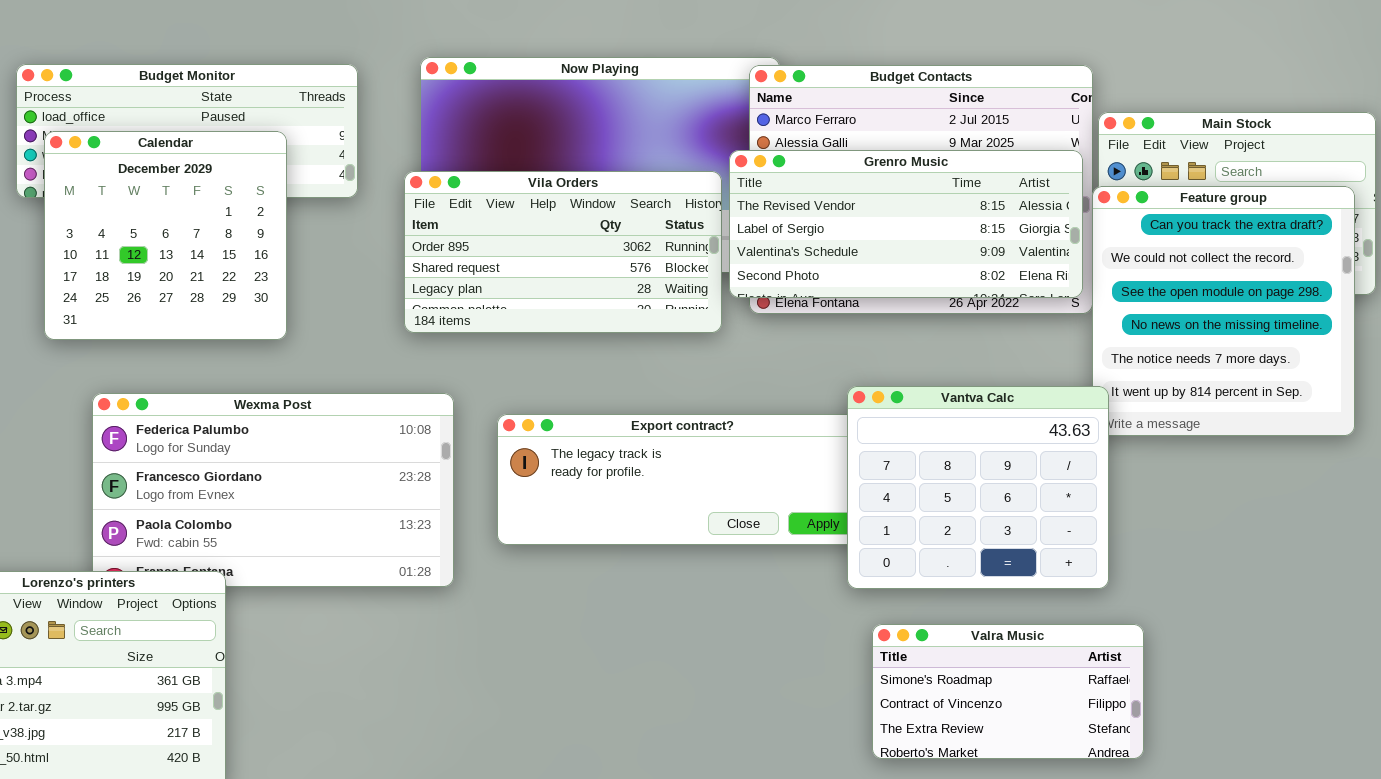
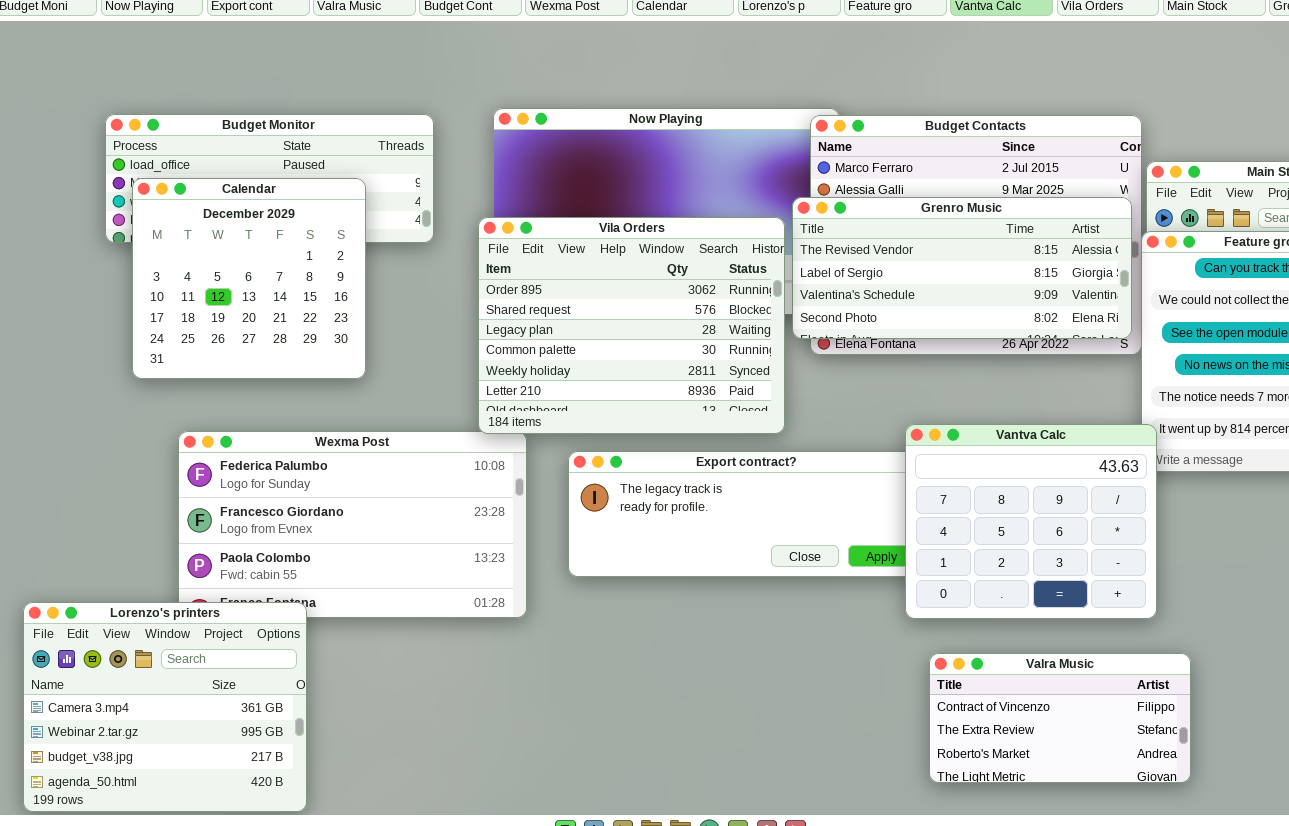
Vila Orders: [404,171,722,333] -> [478,217,785,434], resized
Valra Music: [872,624,1144,759] -> [929,653,1191,783], scrolled down 1 row

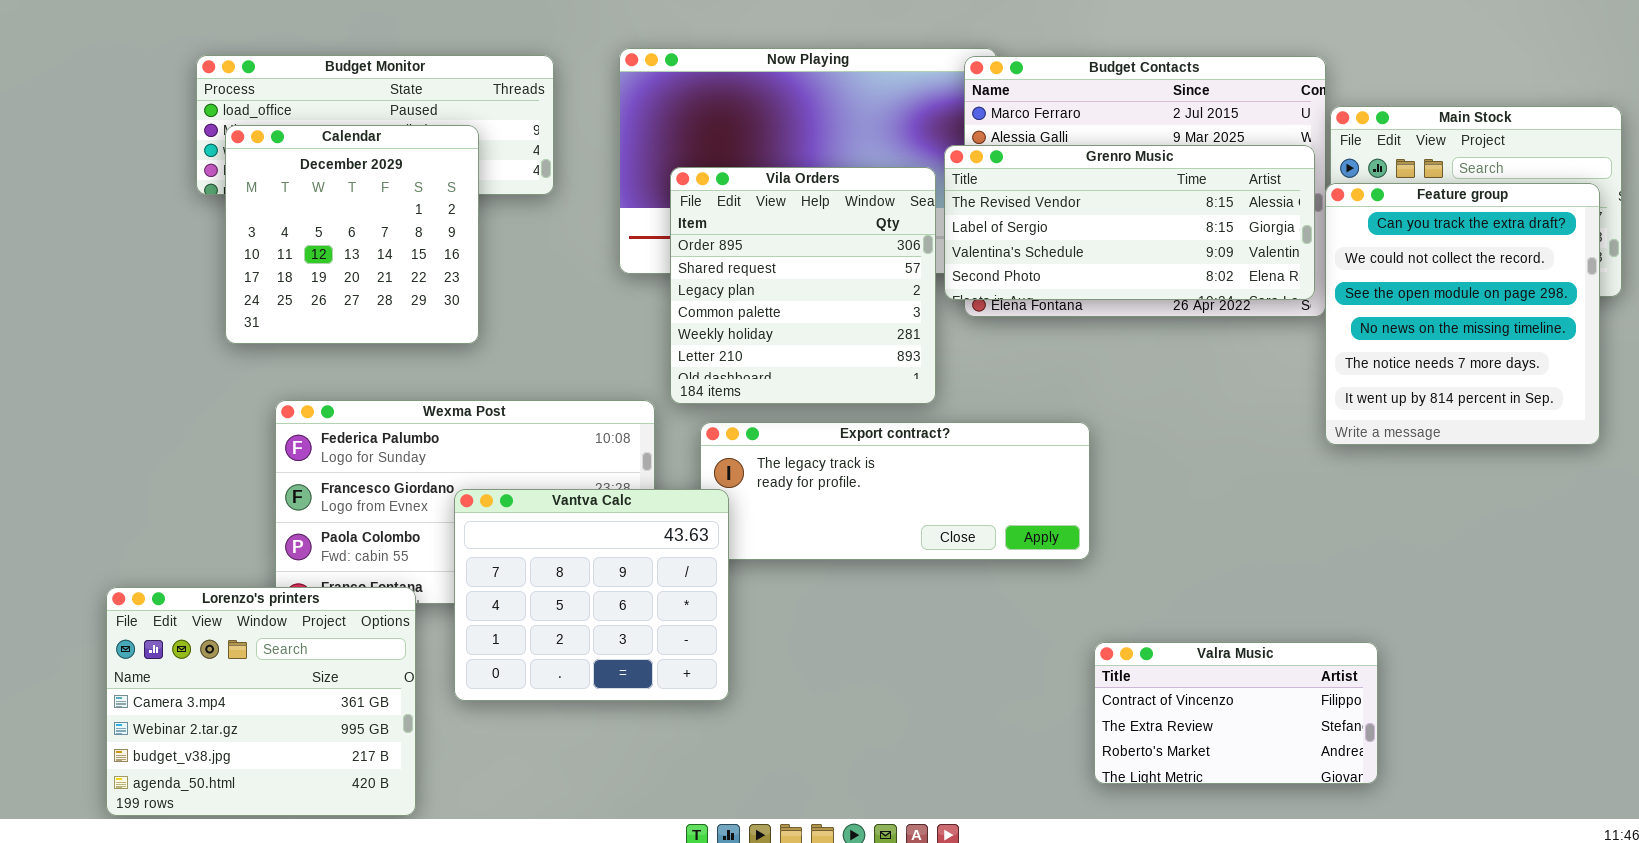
Vila Orders: [478,217,785,434] -> [670,167,936,404], resized
Vantva Calc: [905,424,1157,619] -> [454,489,729,701], moved

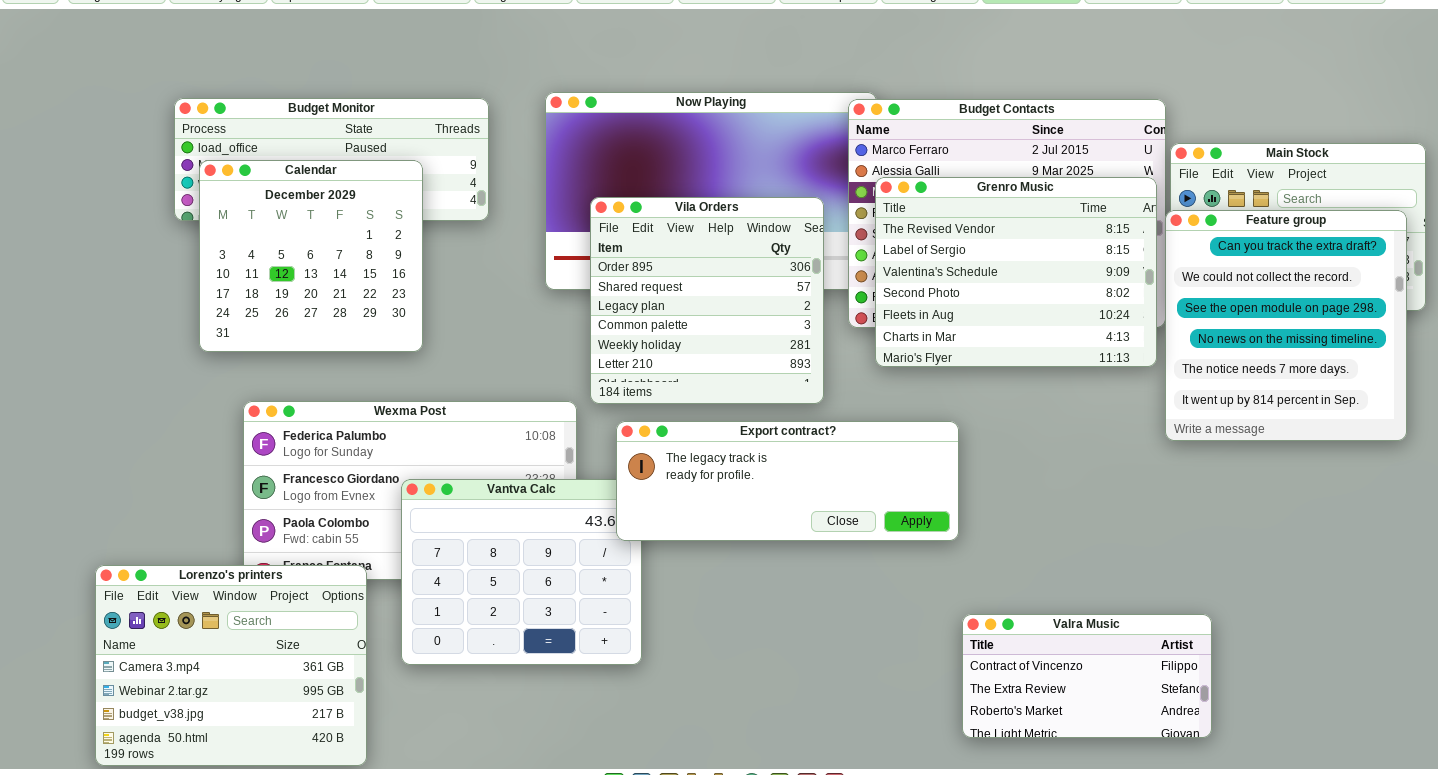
Grenro Music: [944,145,1315,300] -> [875,177,1157,367], resized
Export contract?: [700,422,1090,560] -> [616,421,959,541], raised

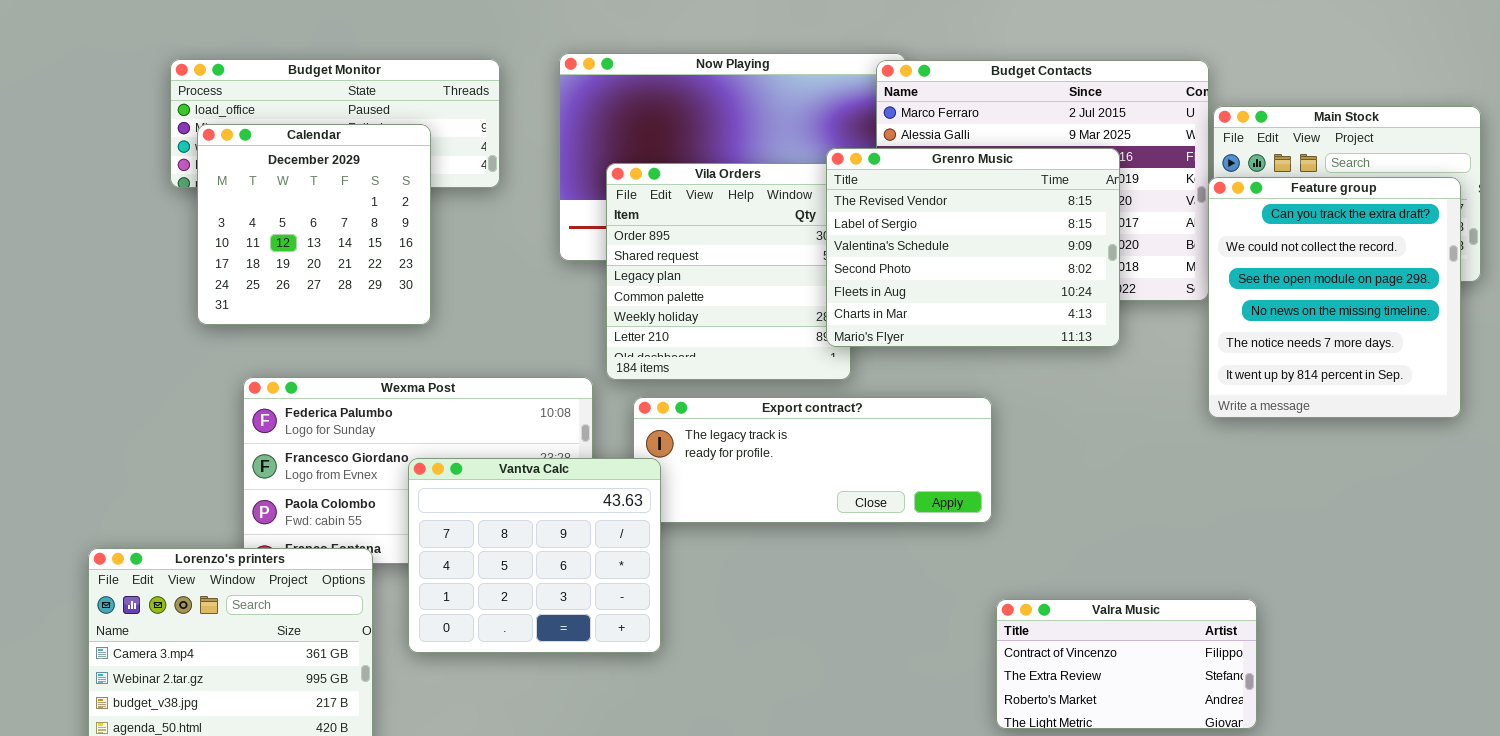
Grenro Music: [875,177,1157,367] -> [826,148,1120,347], moved
Vantva Calc: [401,479,642,665] -> [408,458,661,653], raised

